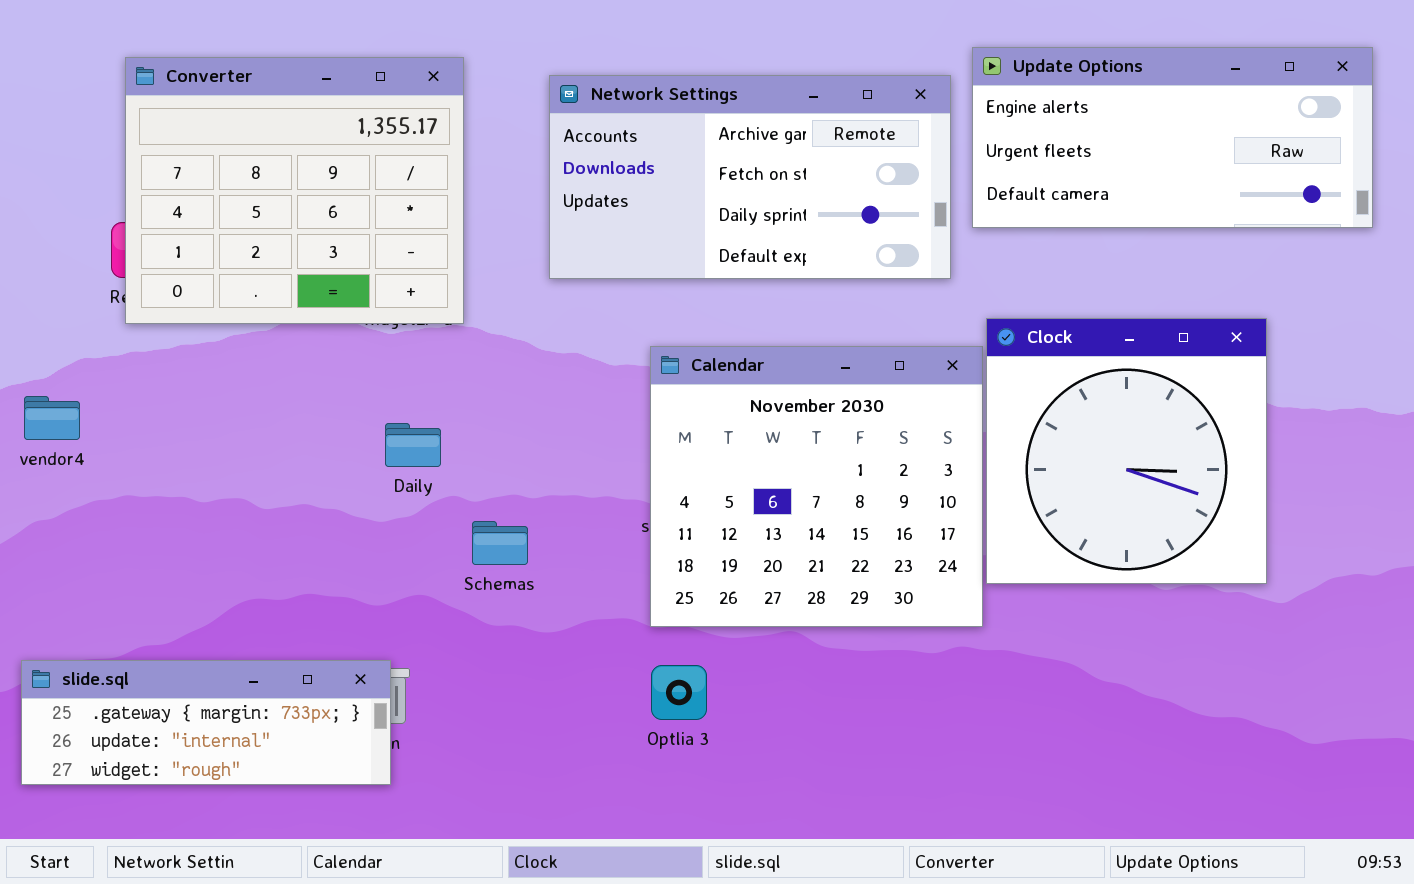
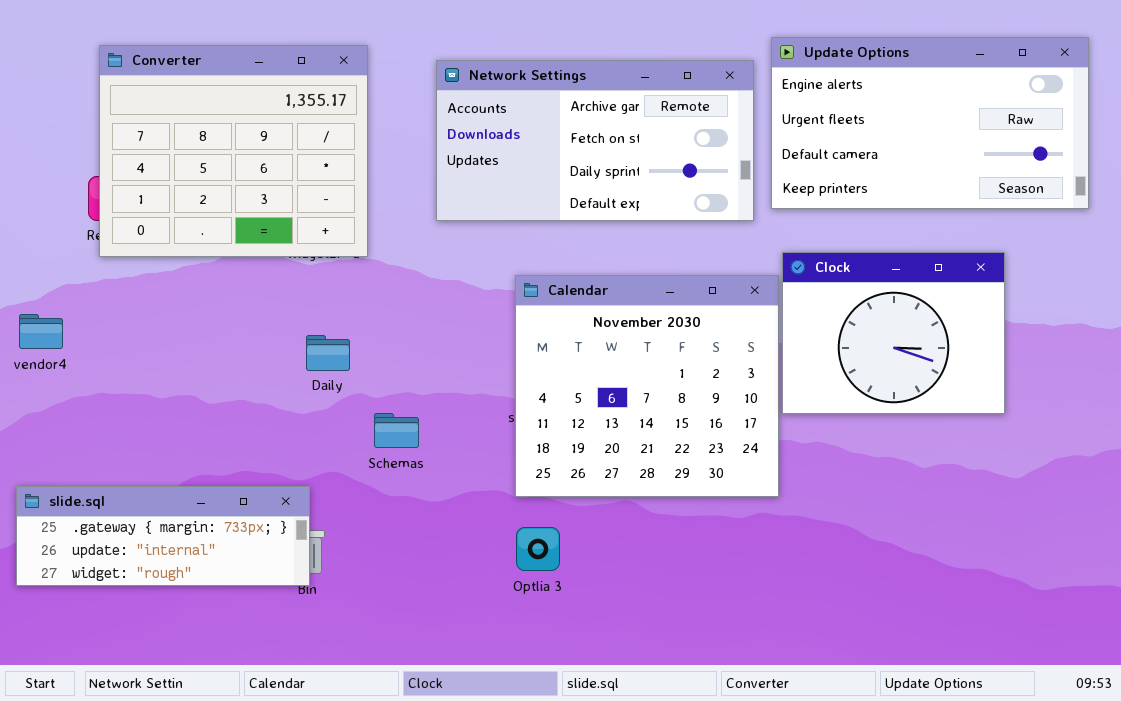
Update Options: [972,47,1373,228] -> [771,37,1089,209], resized
Clock: [986,318,1267,584] -> [782,252,1005,414], resized
slide.sql: [21,660,391,785] -> [16,486,310,586], moved

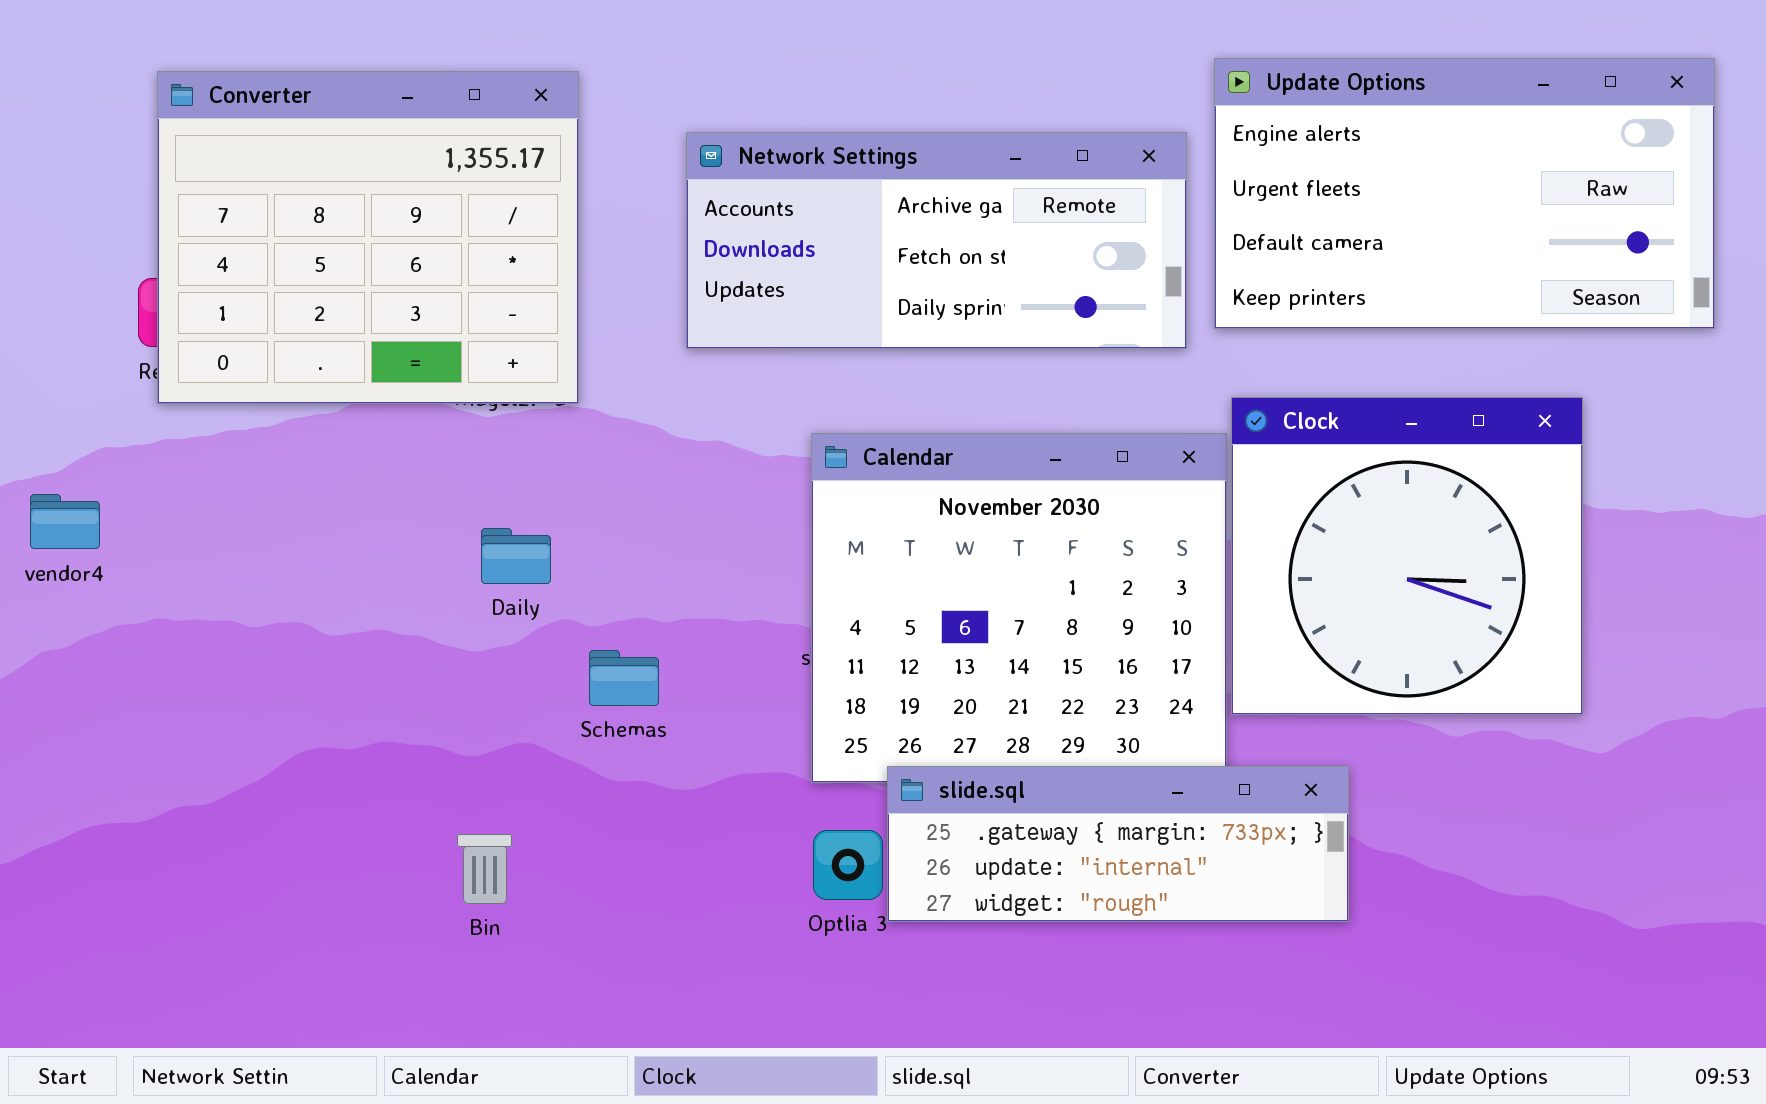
Network Settings: [436,60,754,221] -> [686,132,1187,349], resized
Clock: [782,252,1005,414] -> [1231,397,1583,715], resized
slide.sql: [16,486,310,586] -> [887,766,1349,922], moved

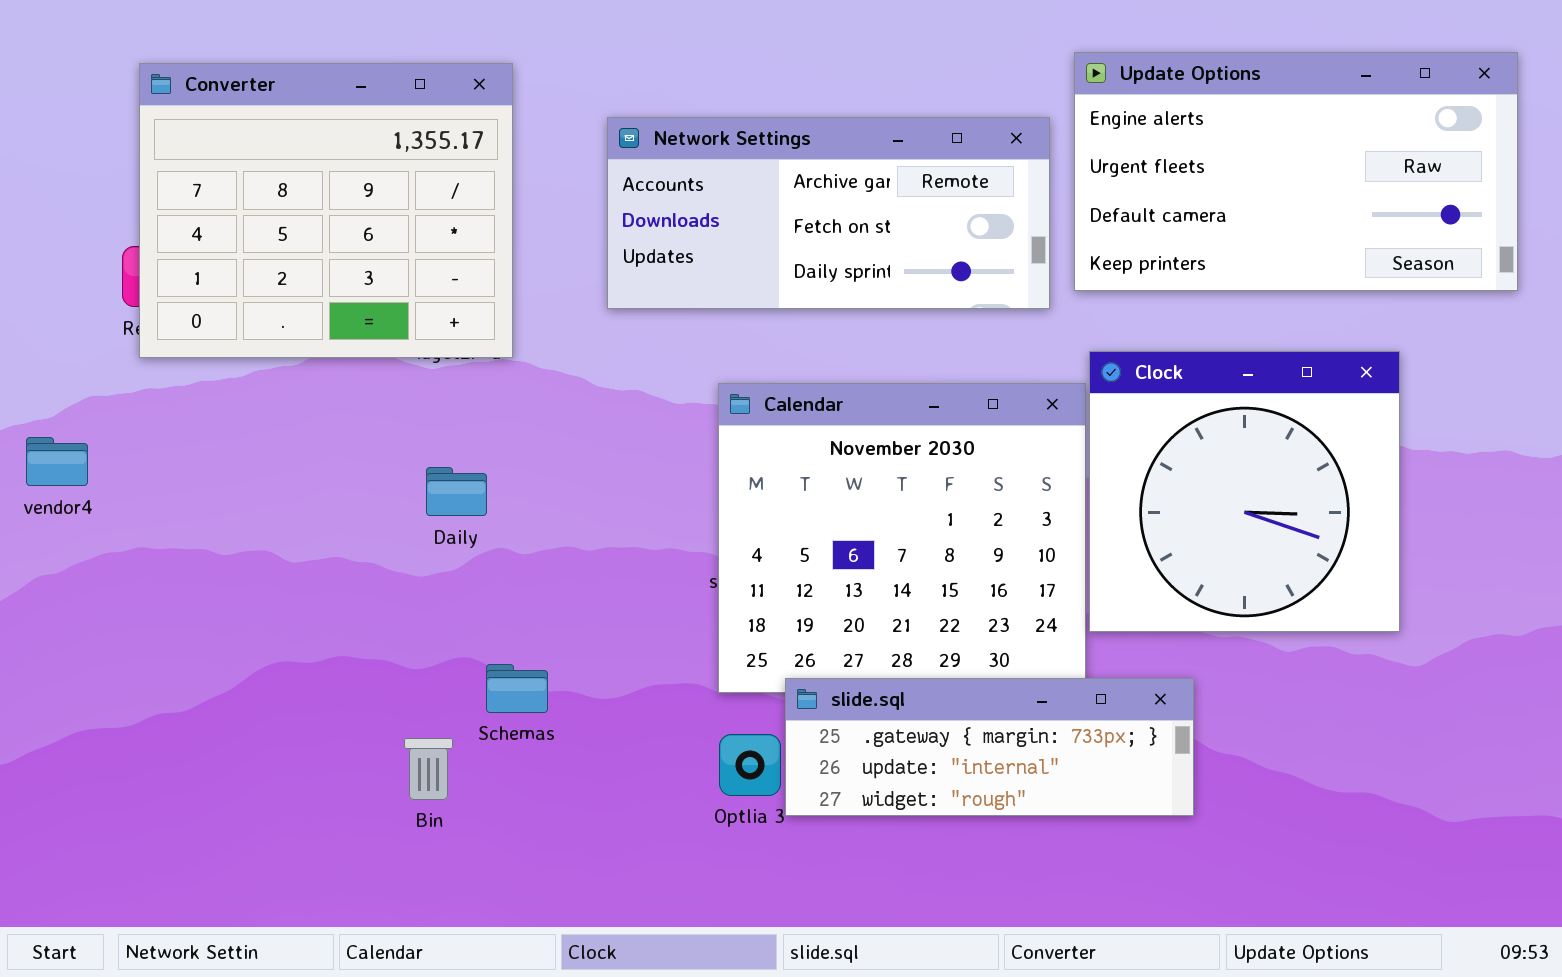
Schemas: [589,650,659,706] -> [486,664,548,713], moved

